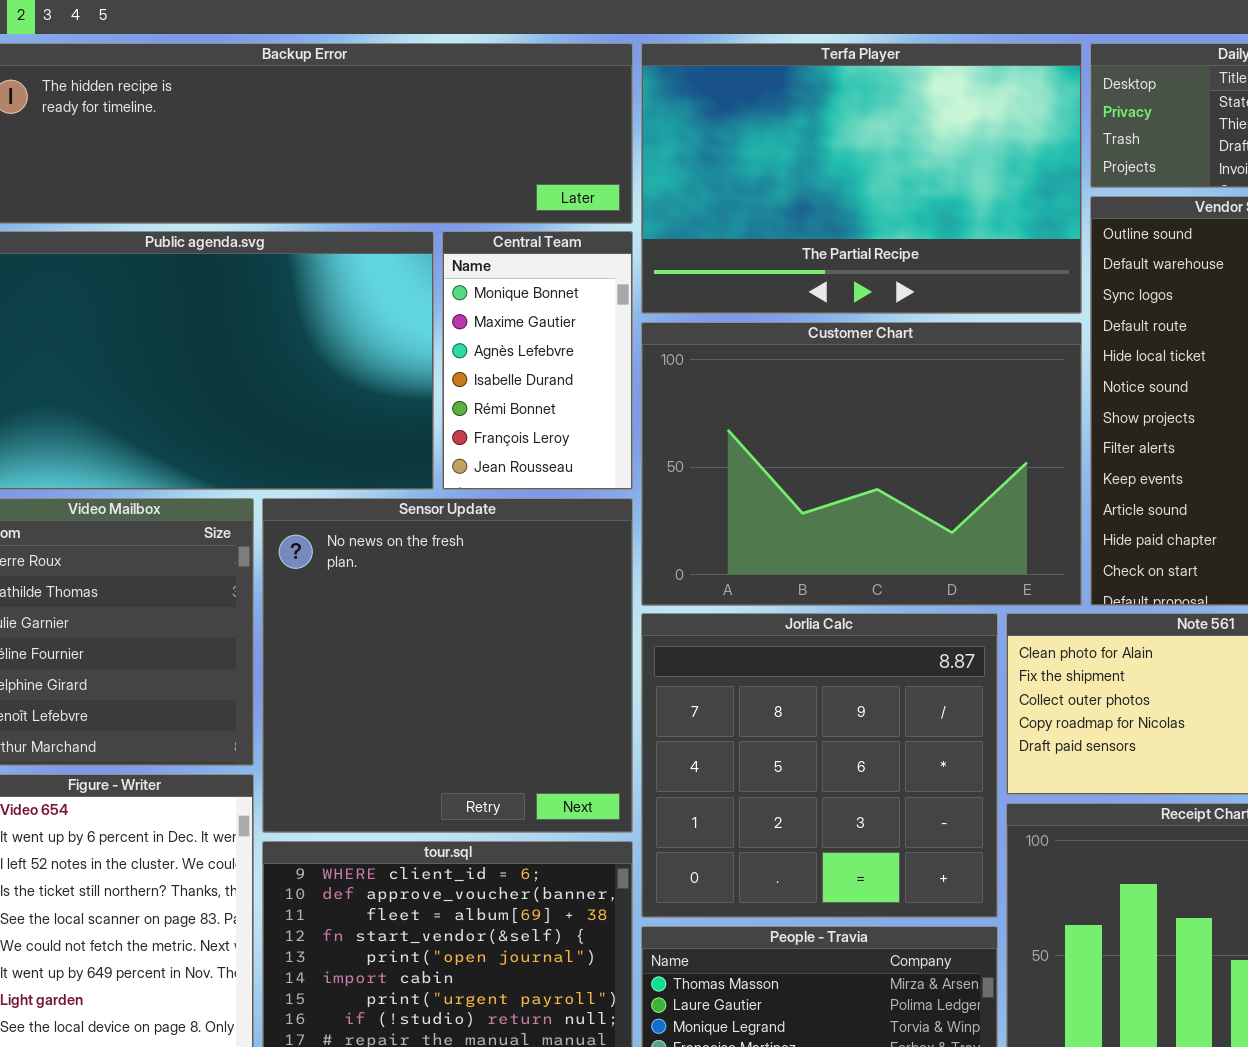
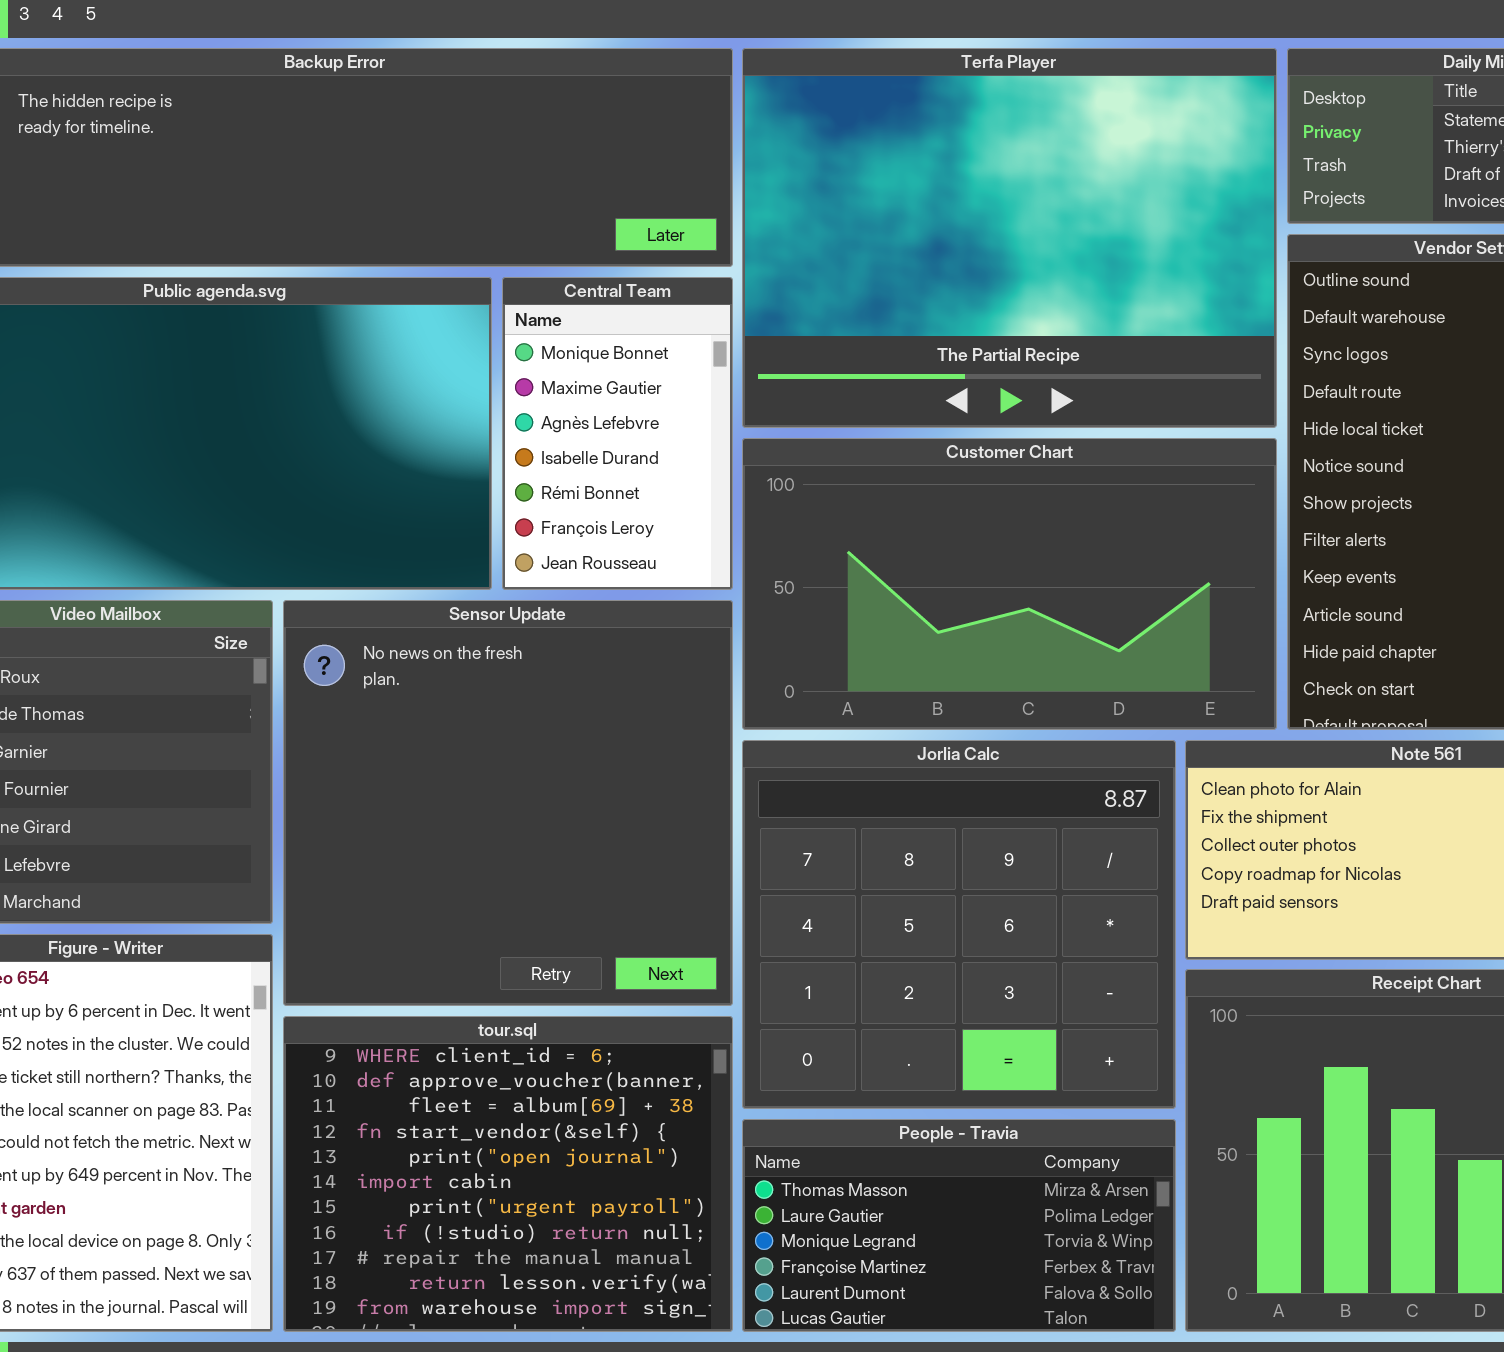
Terfa Player: [641,43,1082,314] -> [742,48,1277,428], resized
Customer Chart: [641,322,1082,606] -> [742,438,1277,730], resized

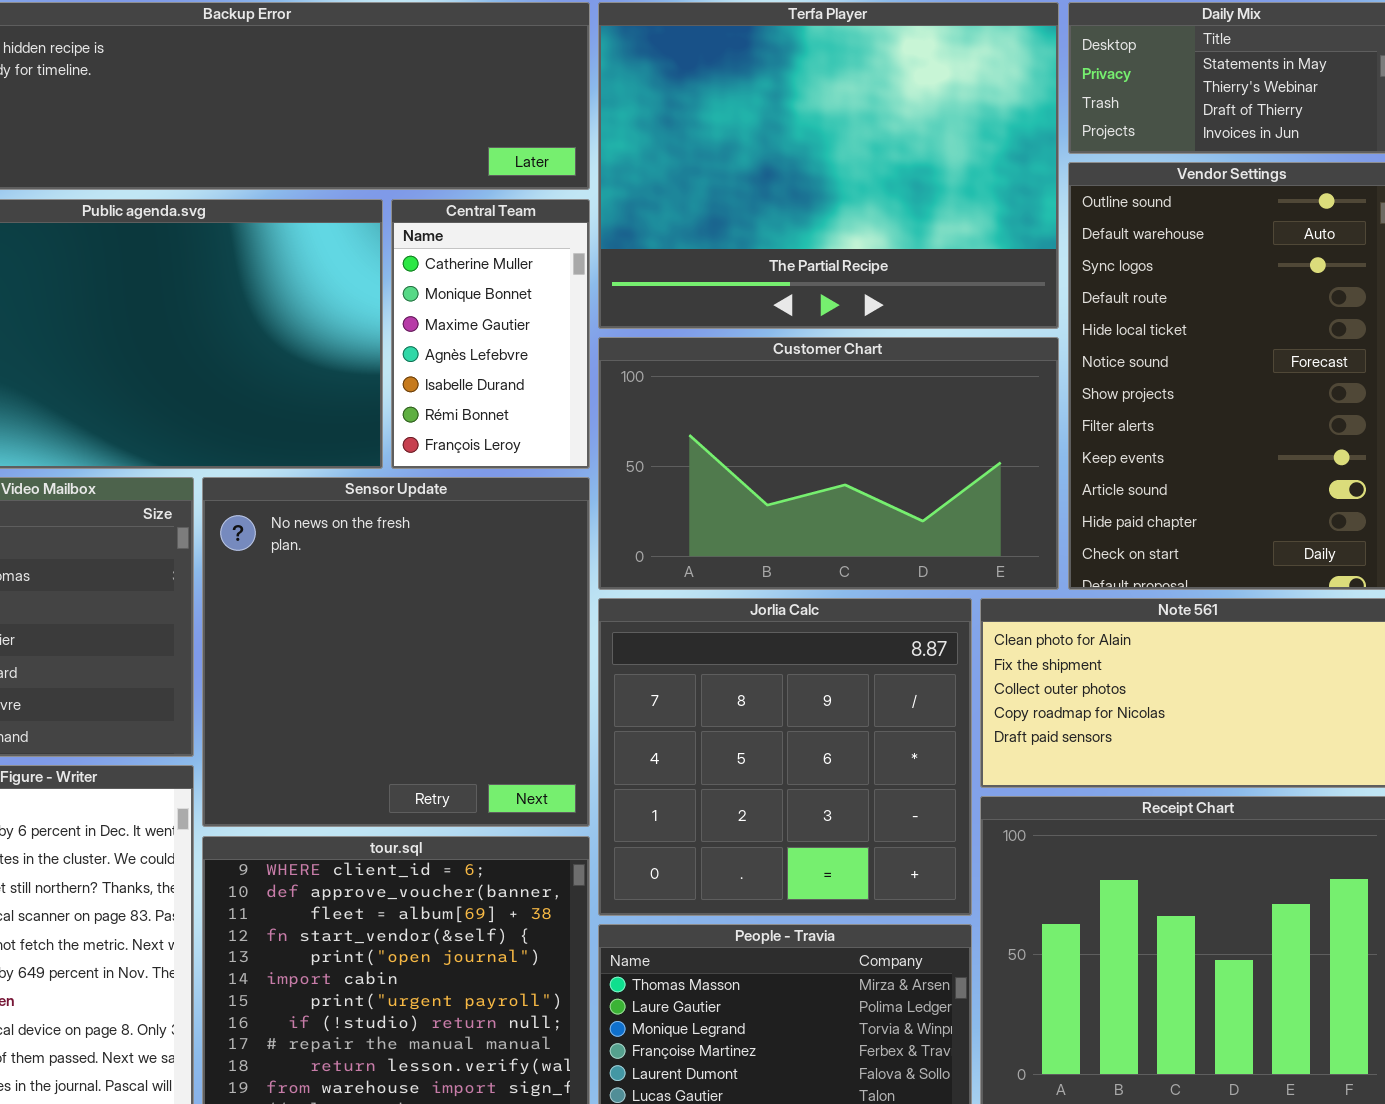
Central Team: [502,277,733,590] -> [391,199,590,469], scrolled up 1 row

